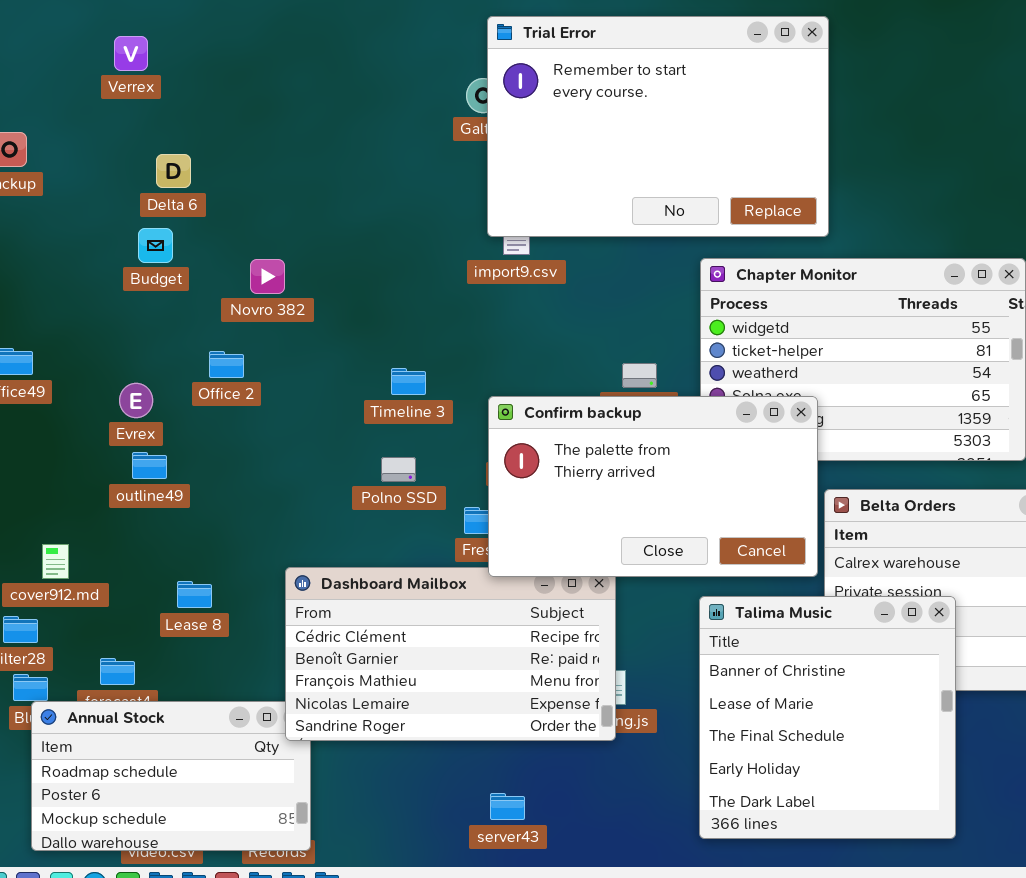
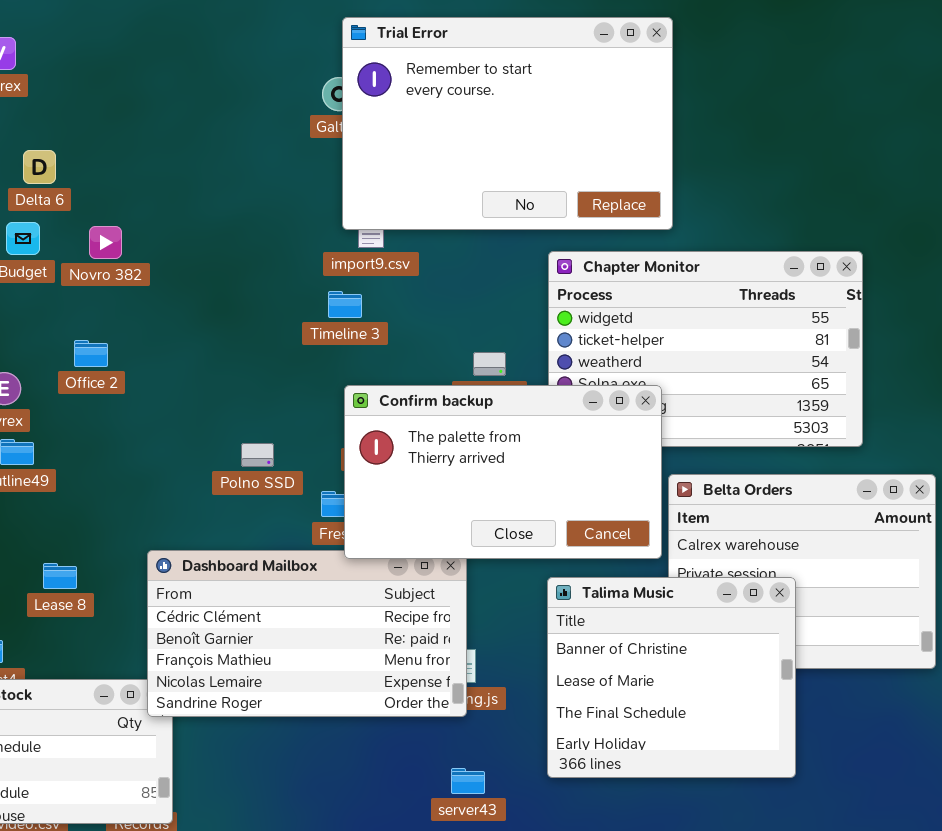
Novro 382: [250,259,285,294] -> [89,226,122,259], moved
Timeline 3: [391,368,426,395] -> [328,291,362,318], moved
Talima Music: [699,596,956,839] -> [547,577,796,778], resized
server43: [490,793,525,820] -> [451,768,485,794], moved

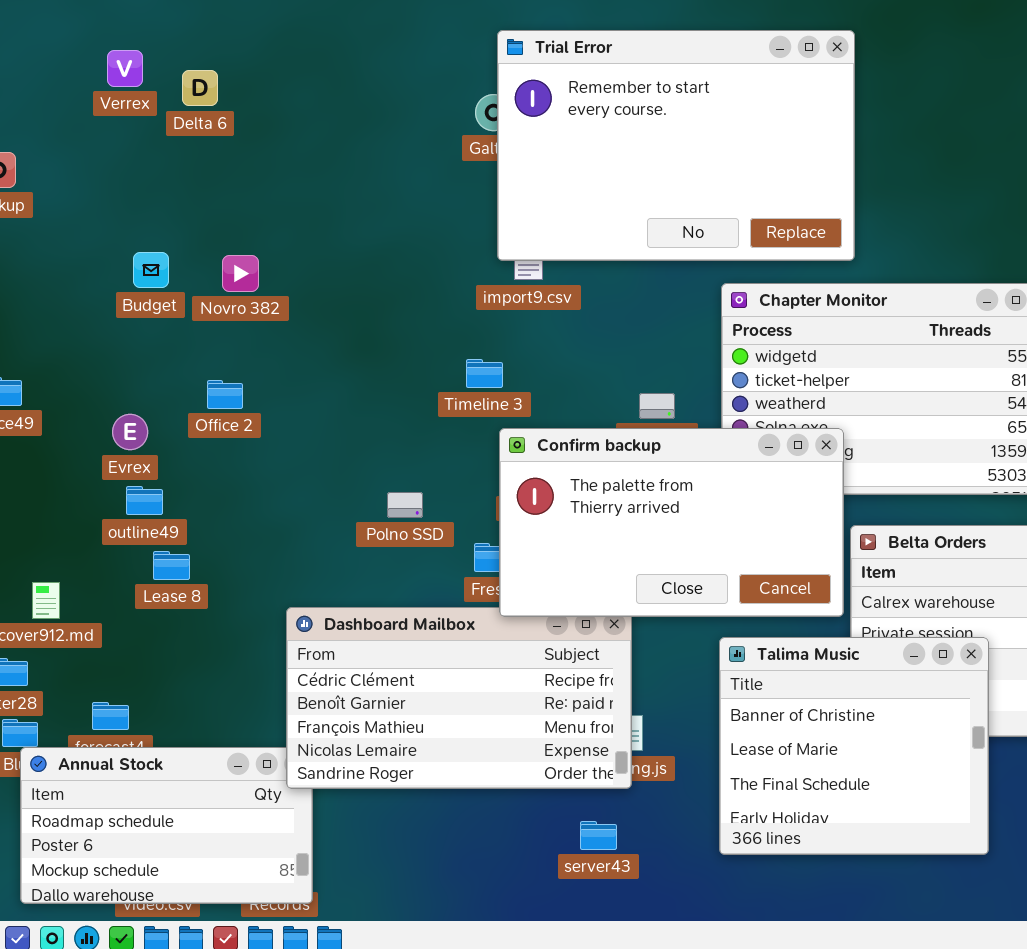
Delta 6: [23,150,56,184] -> [182,70,218,106], moved
Timeline 3: [328,291,362,318] -> [466,359,503,388], moved
Lease 8: [43,563,77,589] -> [153,551,190,580], moved
server43: [451,768,485,794] -> [580,821,617,850], moved

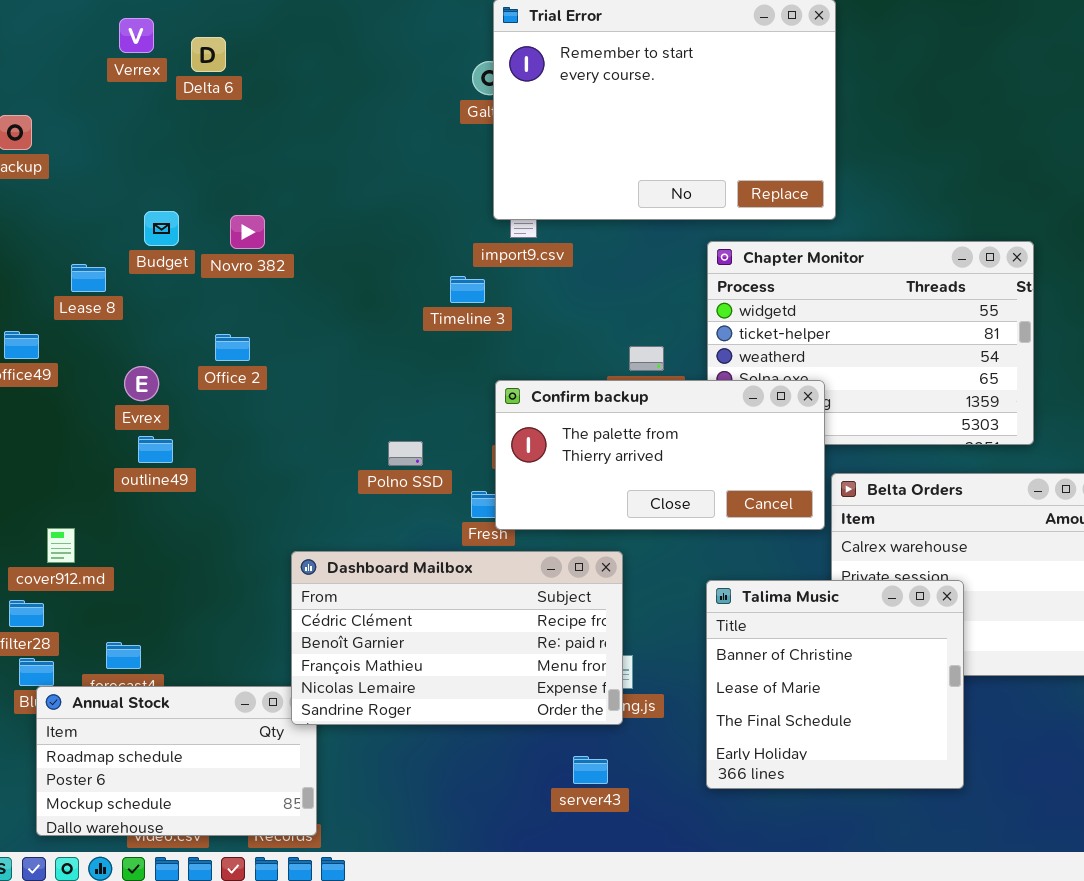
Timeline 3: [466,359,503,388] -> [450,276,485,303], moved
Confirm backup: [499,428,844,617] -> [495,380,825,530], resized
Lease 8: [153,551,190,580] -> [71,264,106,292], moved

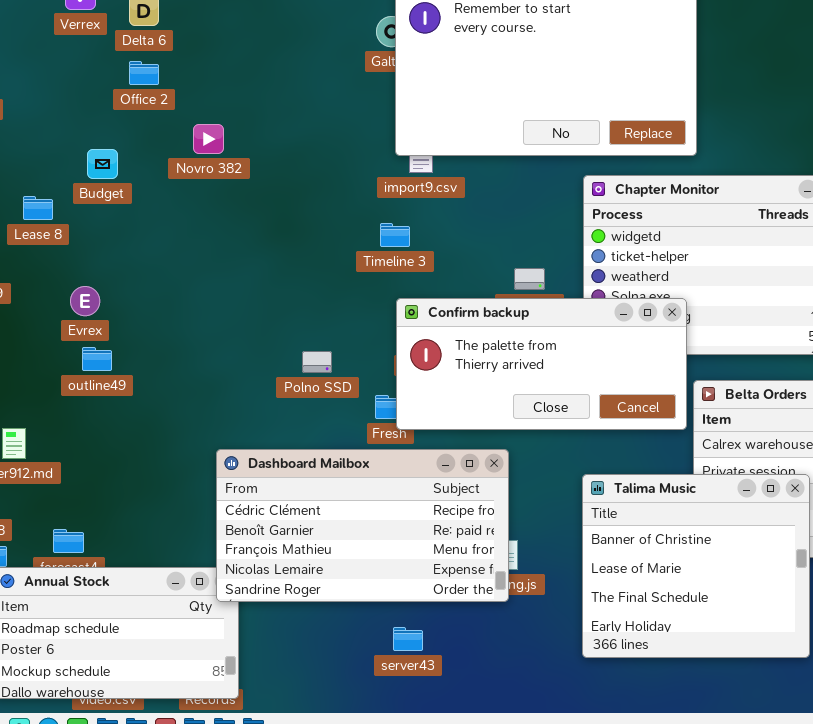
Novro 382: [230,215,265,249] -> [193,124,224,154], moved
Timeline 3: [450,276,485,303] -> [380,223,410,247], moved
Office 2: [215,334,250,361] -> [129,61,159,85], moved
server43: [573,756,608,784] -> [393,627,423,651], moved

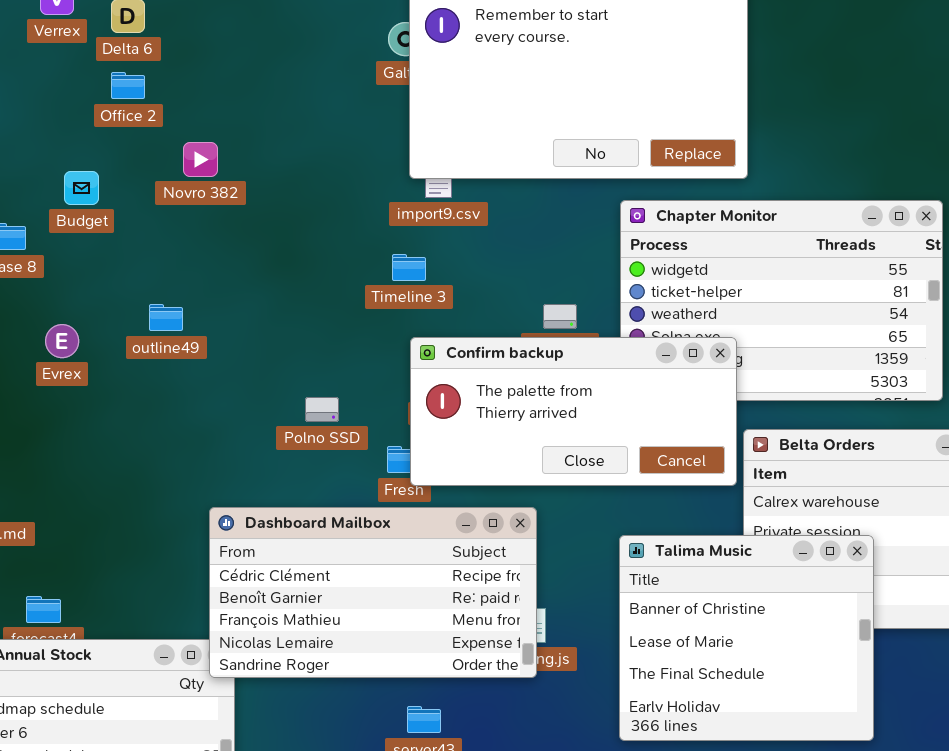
outline49: [82,347,112,371] -> [149,304,183,331], moved

